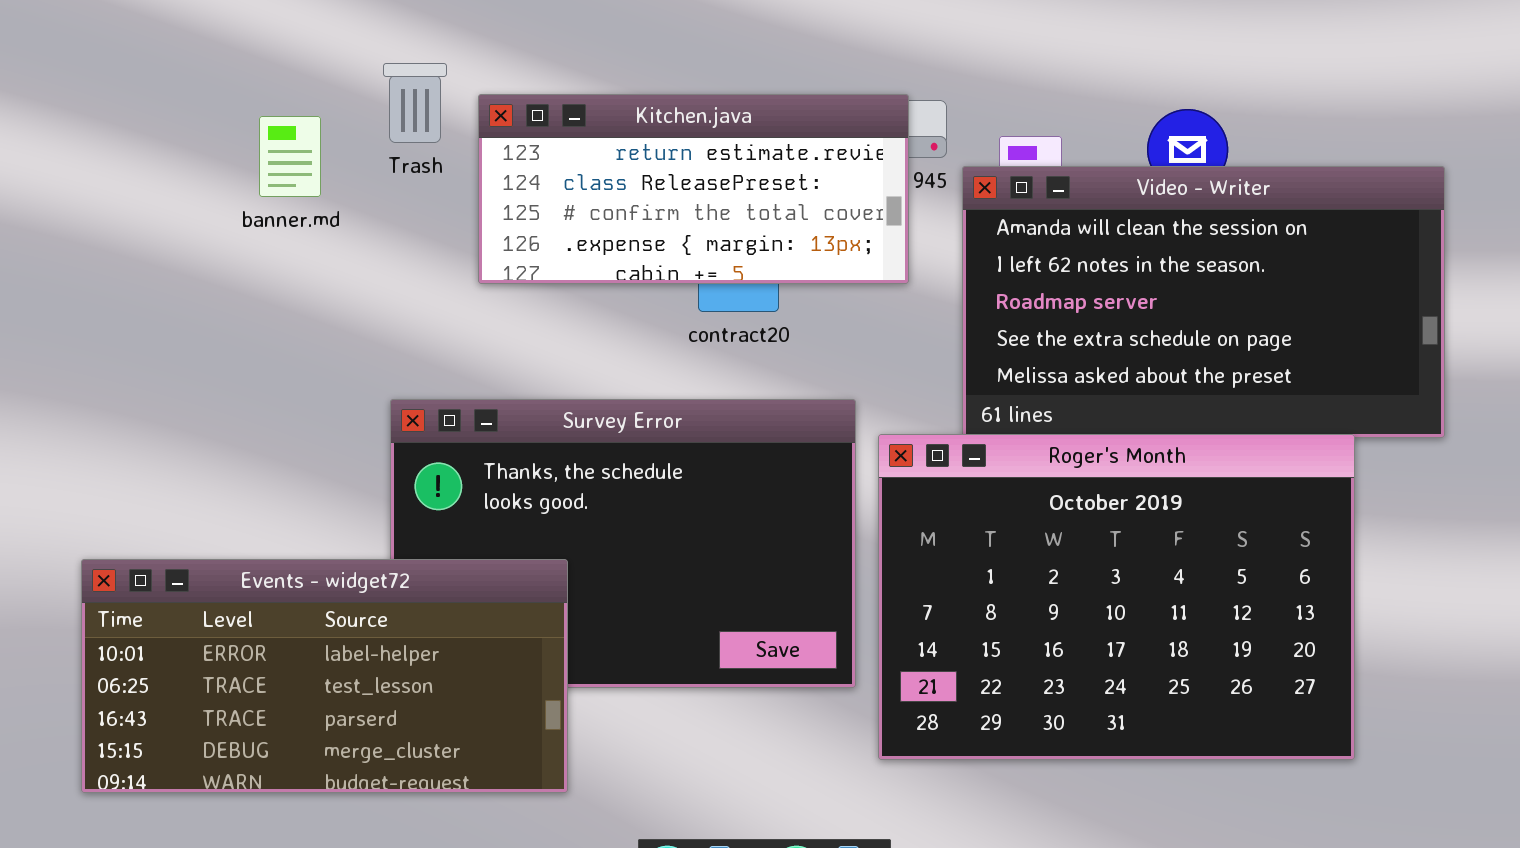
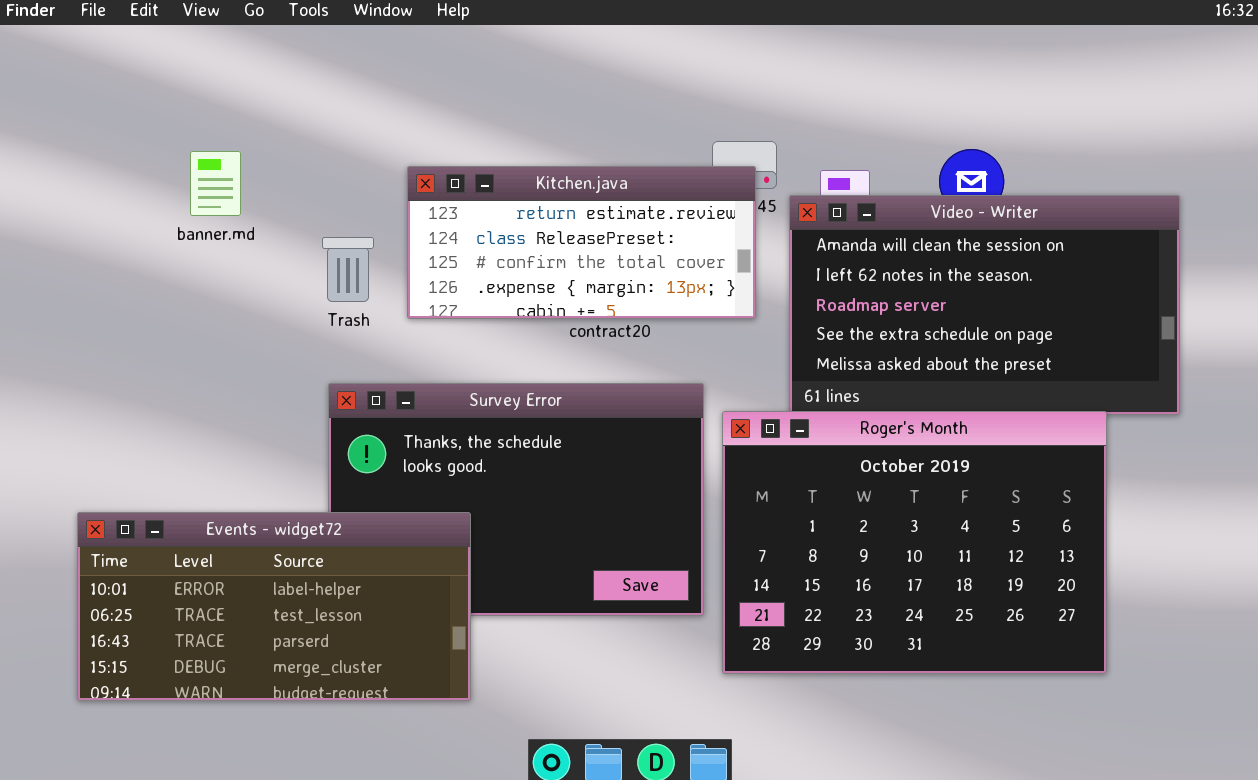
Trash: [383,63,447,143] -> [322,237,374,302], moved
Kitchen.java: [478,94,909,284] -> [407,166,756,319], moved
banner.md: [259,116,321,197] -> [190,151,241,216], moved

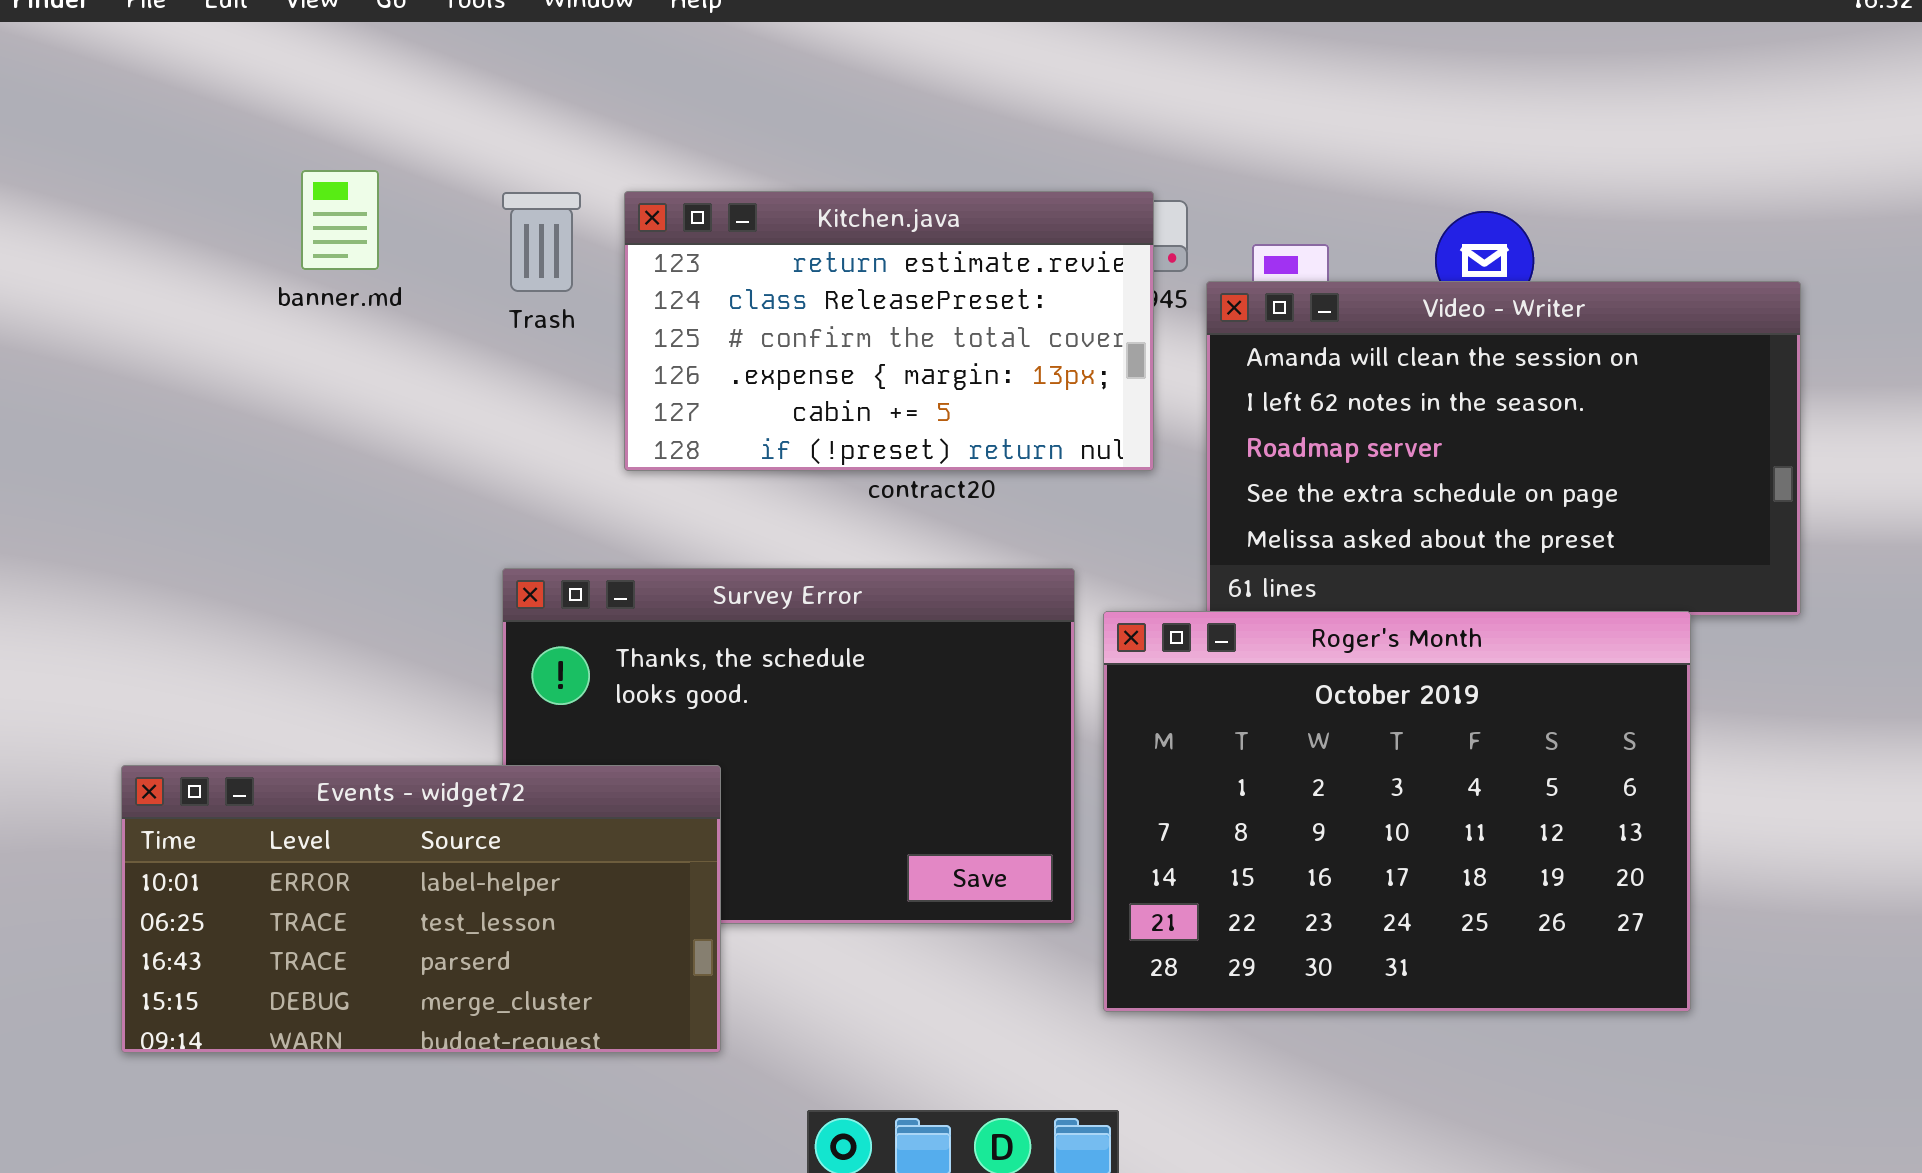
banner.md: [190,151,241,216] -> [301,170,379,270], moved
Kitchen.java: [407,166,756,319] -> [624,191,1154,471], resized
Trash: [322,237,374,302] -> [502,192,581,292], moved

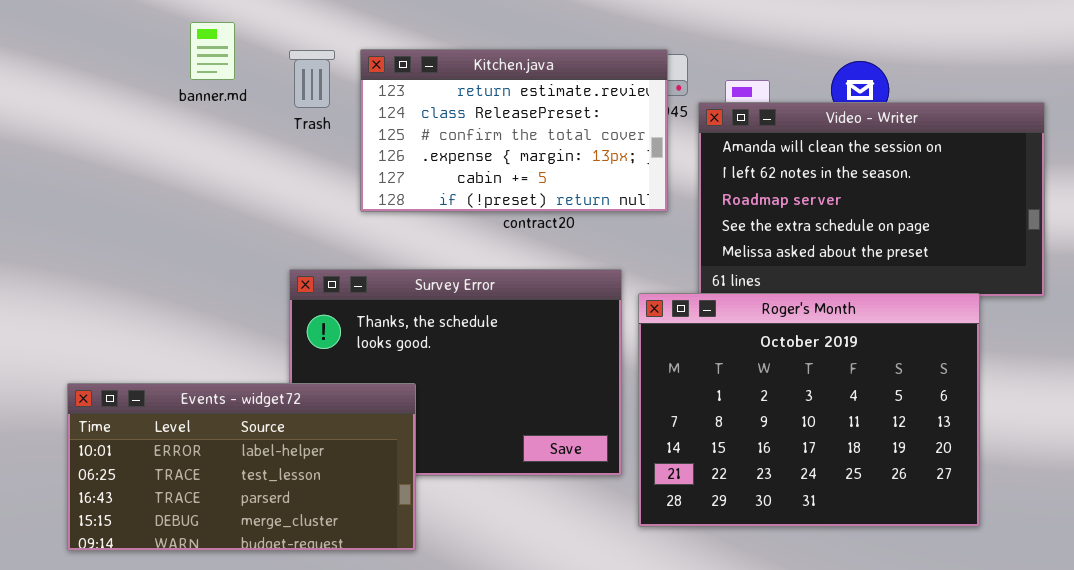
banner.md: [301,170,379,270] -> [190,22,235,80], moved

